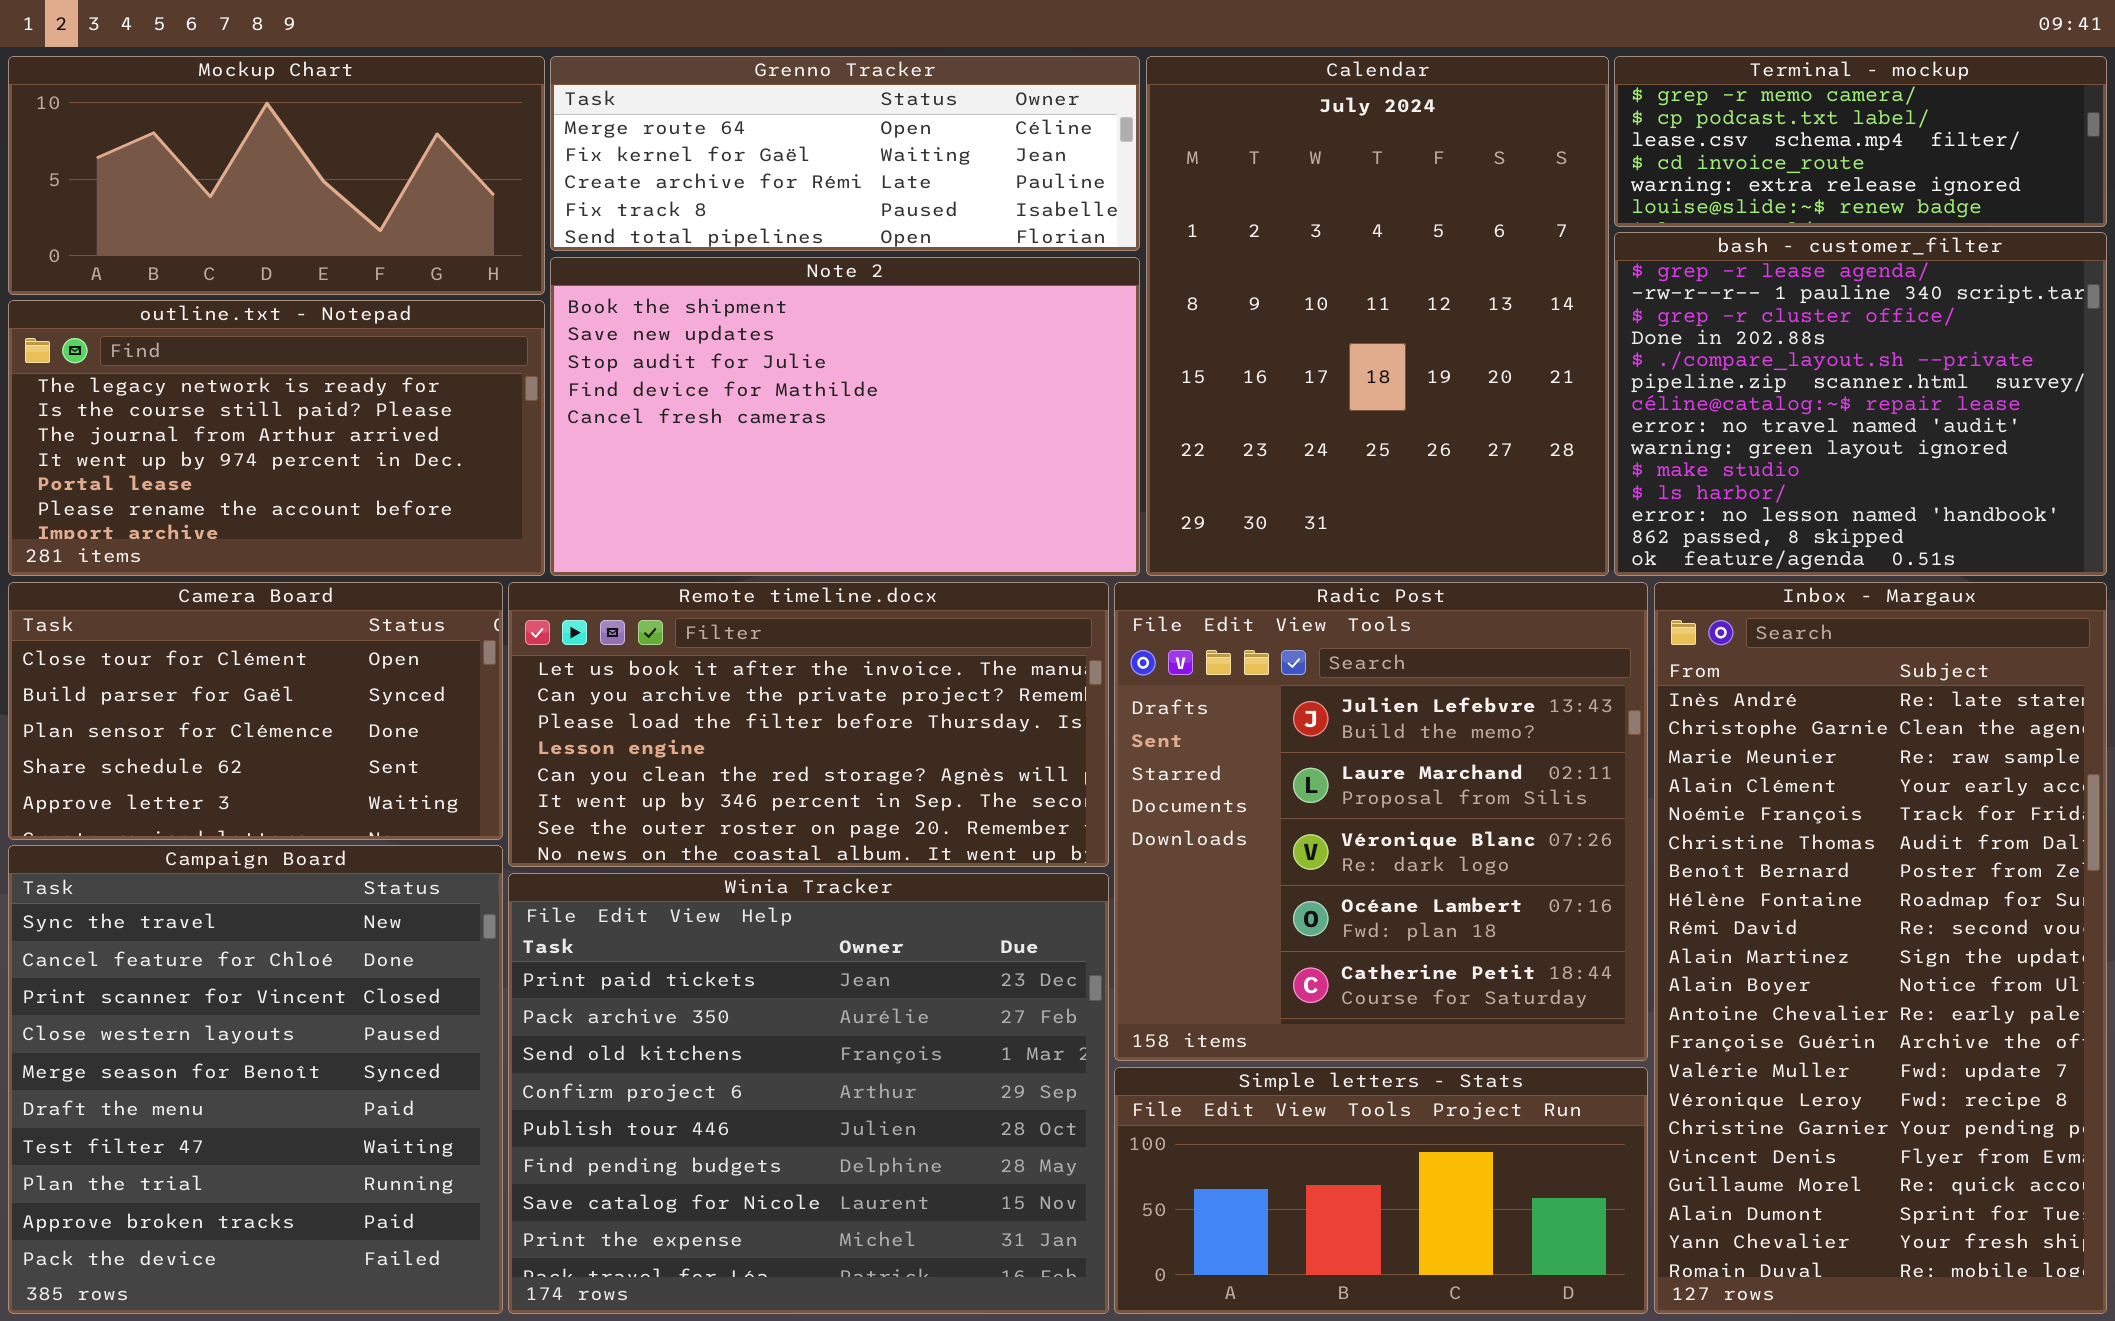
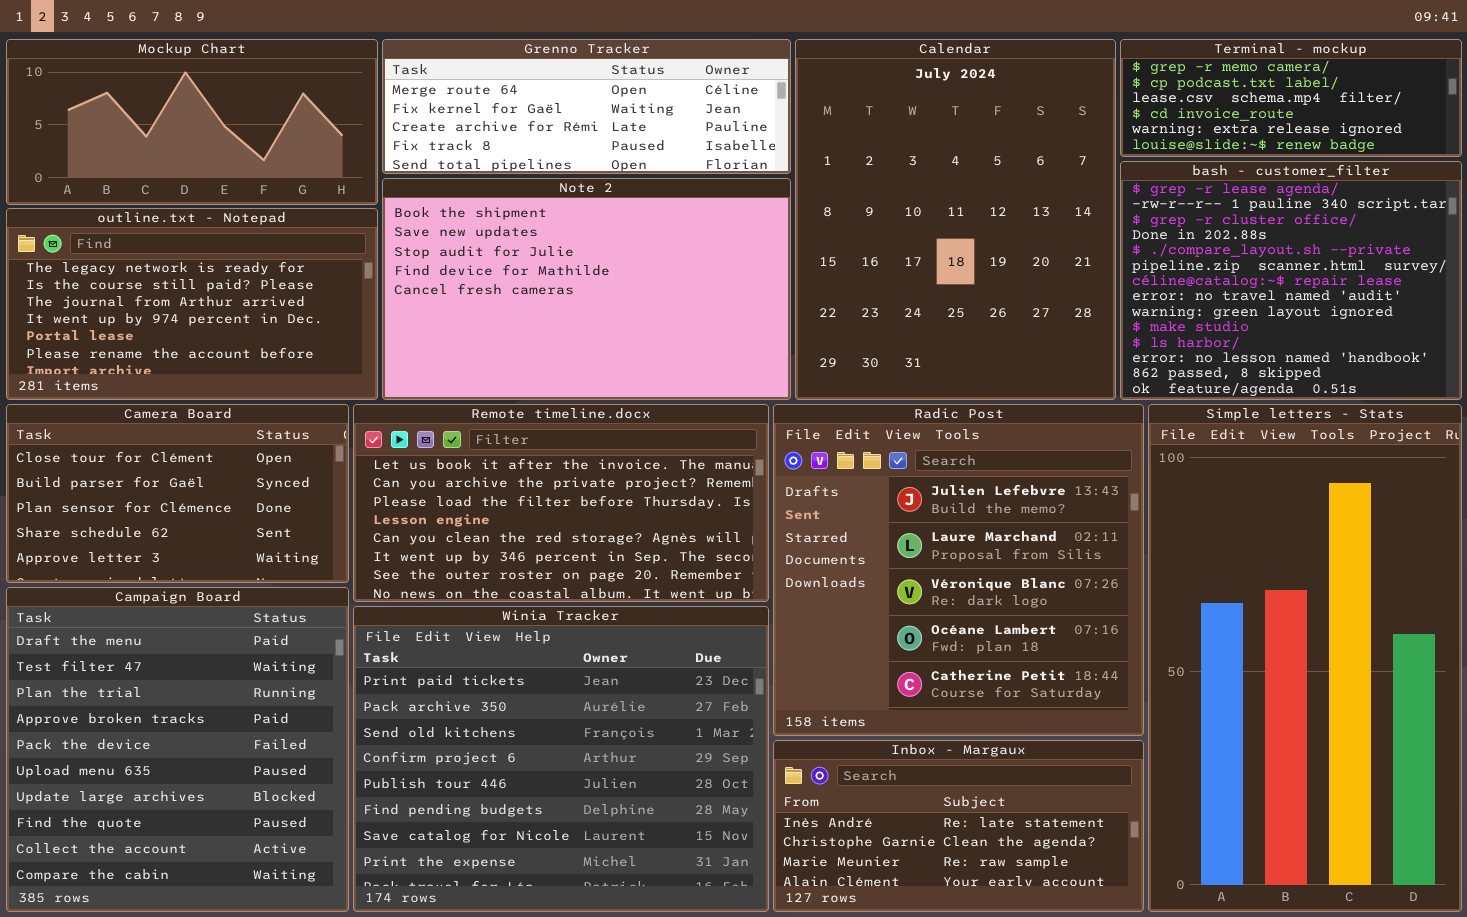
Inbox - Margaux: [1654,582,2107,1314] -> [773,740,1144,912], moved, resized
Campaign Board: [8,845,503,1314] -> [6,587,349,912], scrolled down 5 rows
Simple letters - Stats: [1114,1067,1648,1314] -> [1148,404,1462,912], moved, resized

